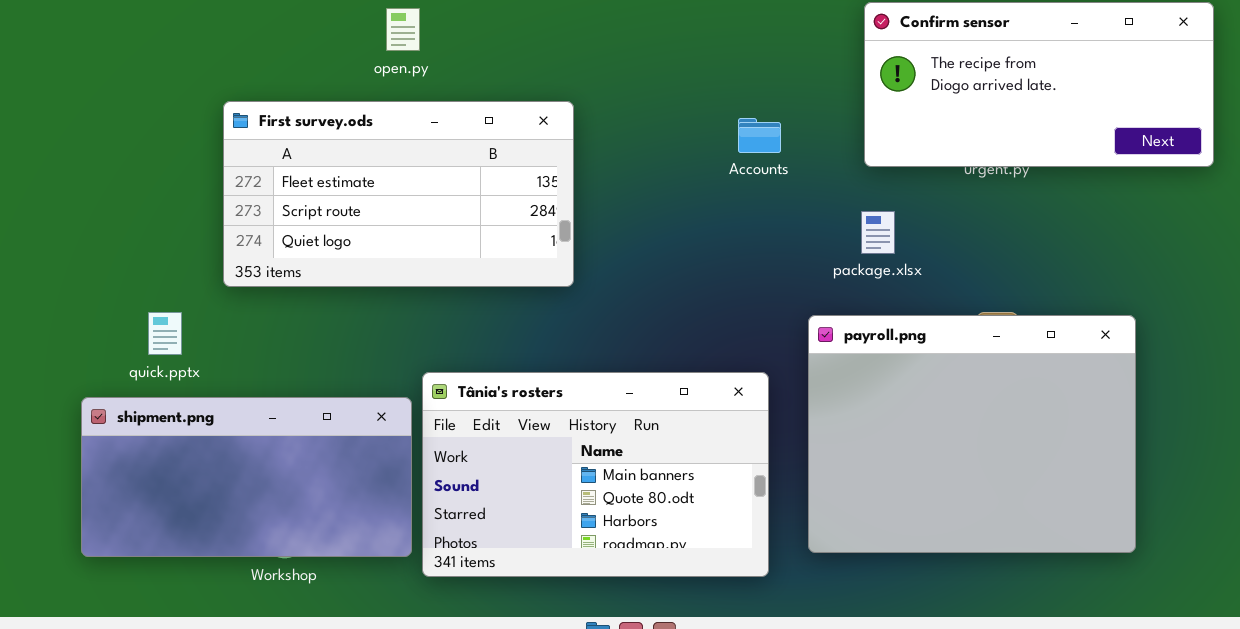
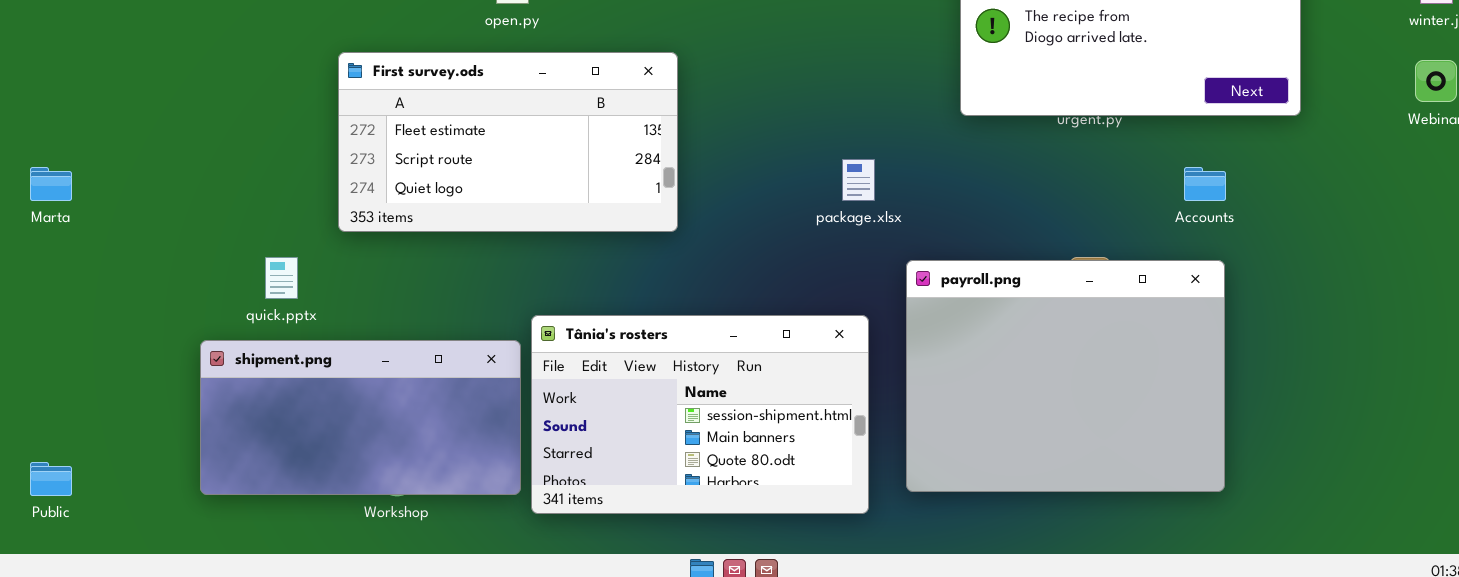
Accounts: [738,118,781,153] -> [1184,167,1226,201], moved
package.xlsx: [861,211,895,254] -> [842,159,875,201], moved
Tânia's rosters: [422,372,769,577] -> [531,315,869,514], scrolled up 1 row

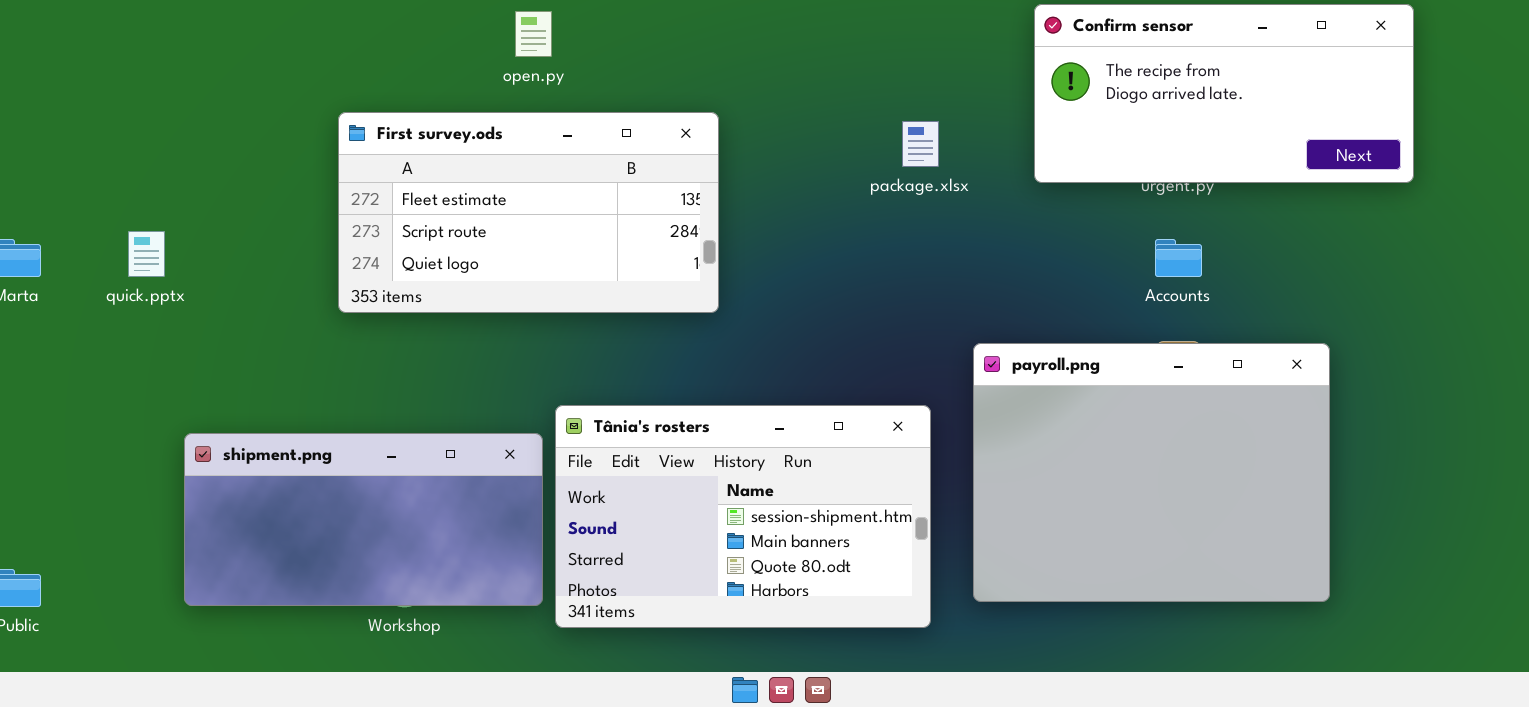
package.xlsx: [842,159,875,201] -> [902,121,939,167], moved
Accounts: [1184,167,1226,201] -> [1155,239,1202,277], moved
quick.pptx: [265,257,298,299] -> [128,231,165,277], moved

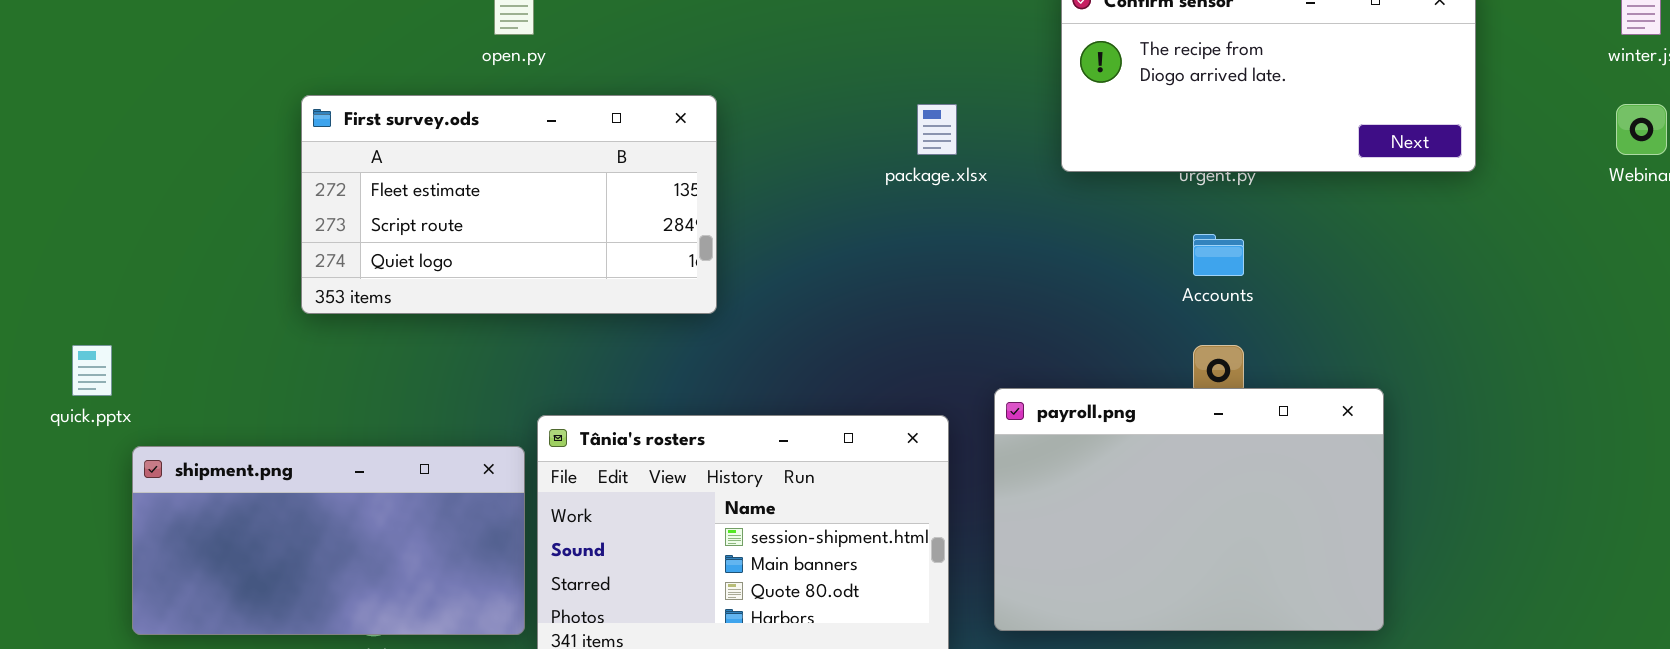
quick.pptx: [128,231,165,277] -> [72,345,112,396], moved
payroll.png: [973,343,1330,602] -> [994,388,1384,631], resized

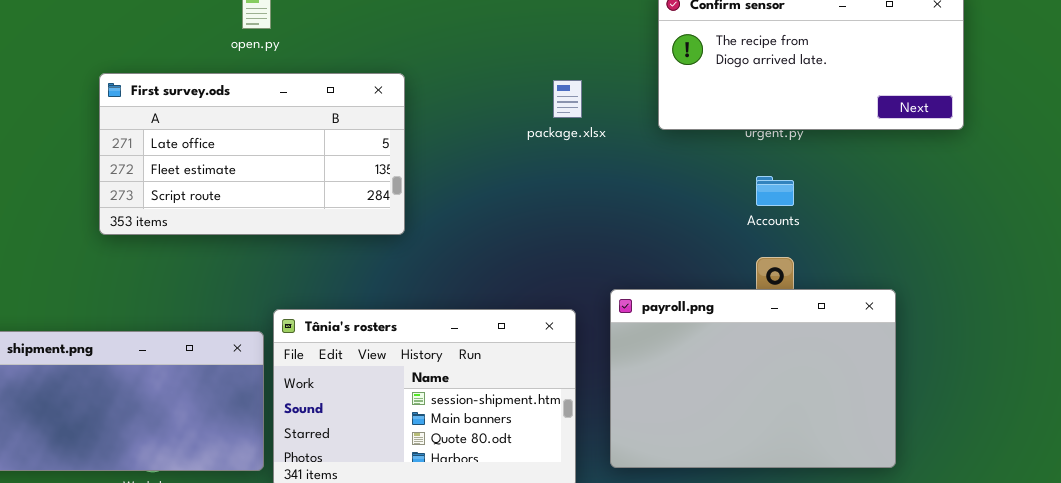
First survey.ods: [301,95,717,314] -> [99,73,405,235], scrolled up 1 row

